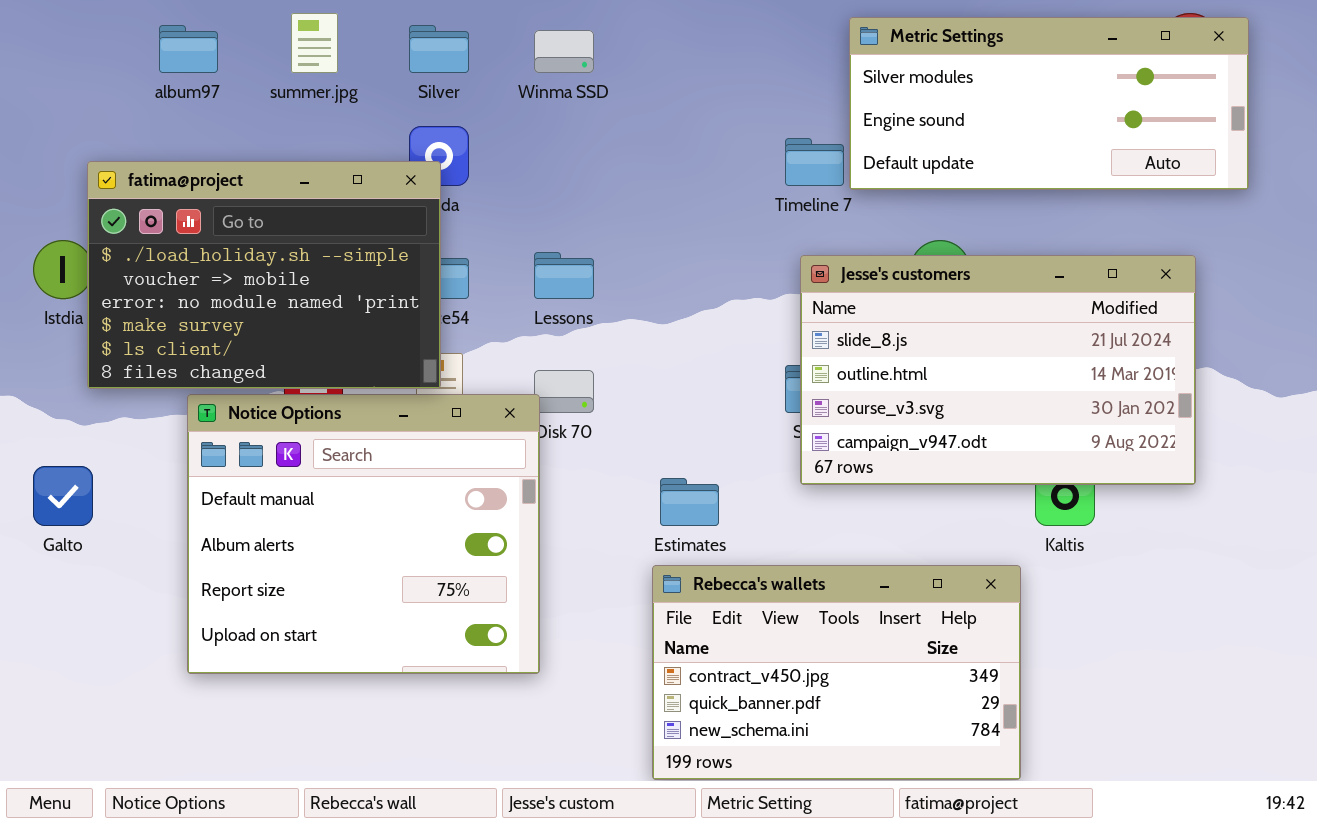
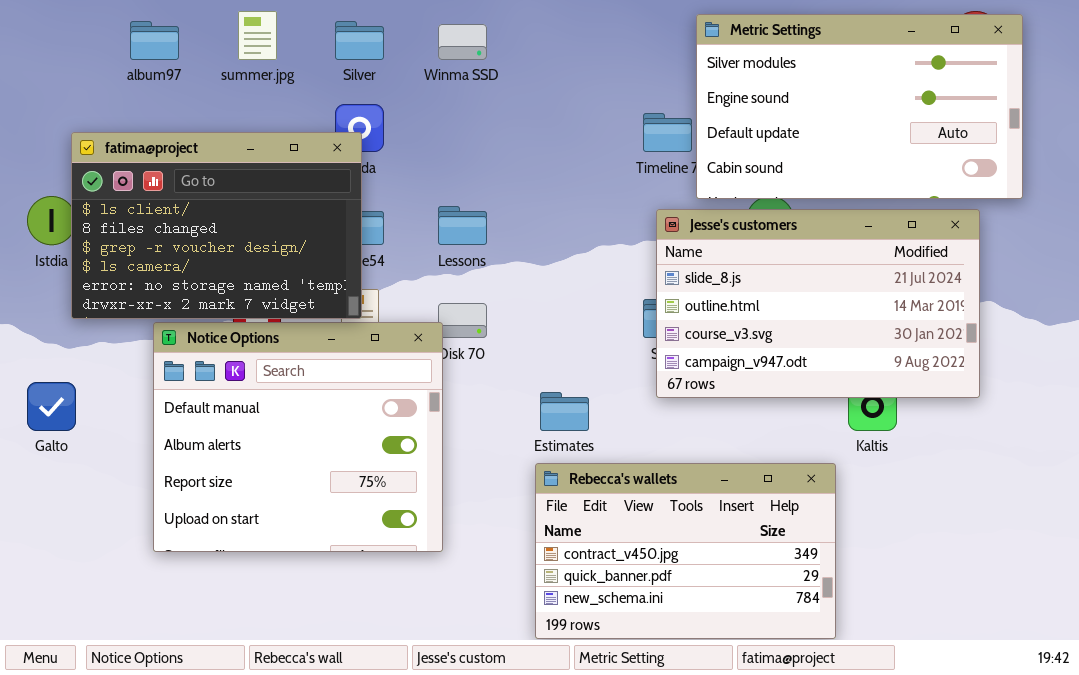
Metric Settings: [849,17,1249,190] -> [696,14,1023,199], resized
fatima@project: [87,161,441,389] -> [71,132,362,319], scrolled down 4 rows

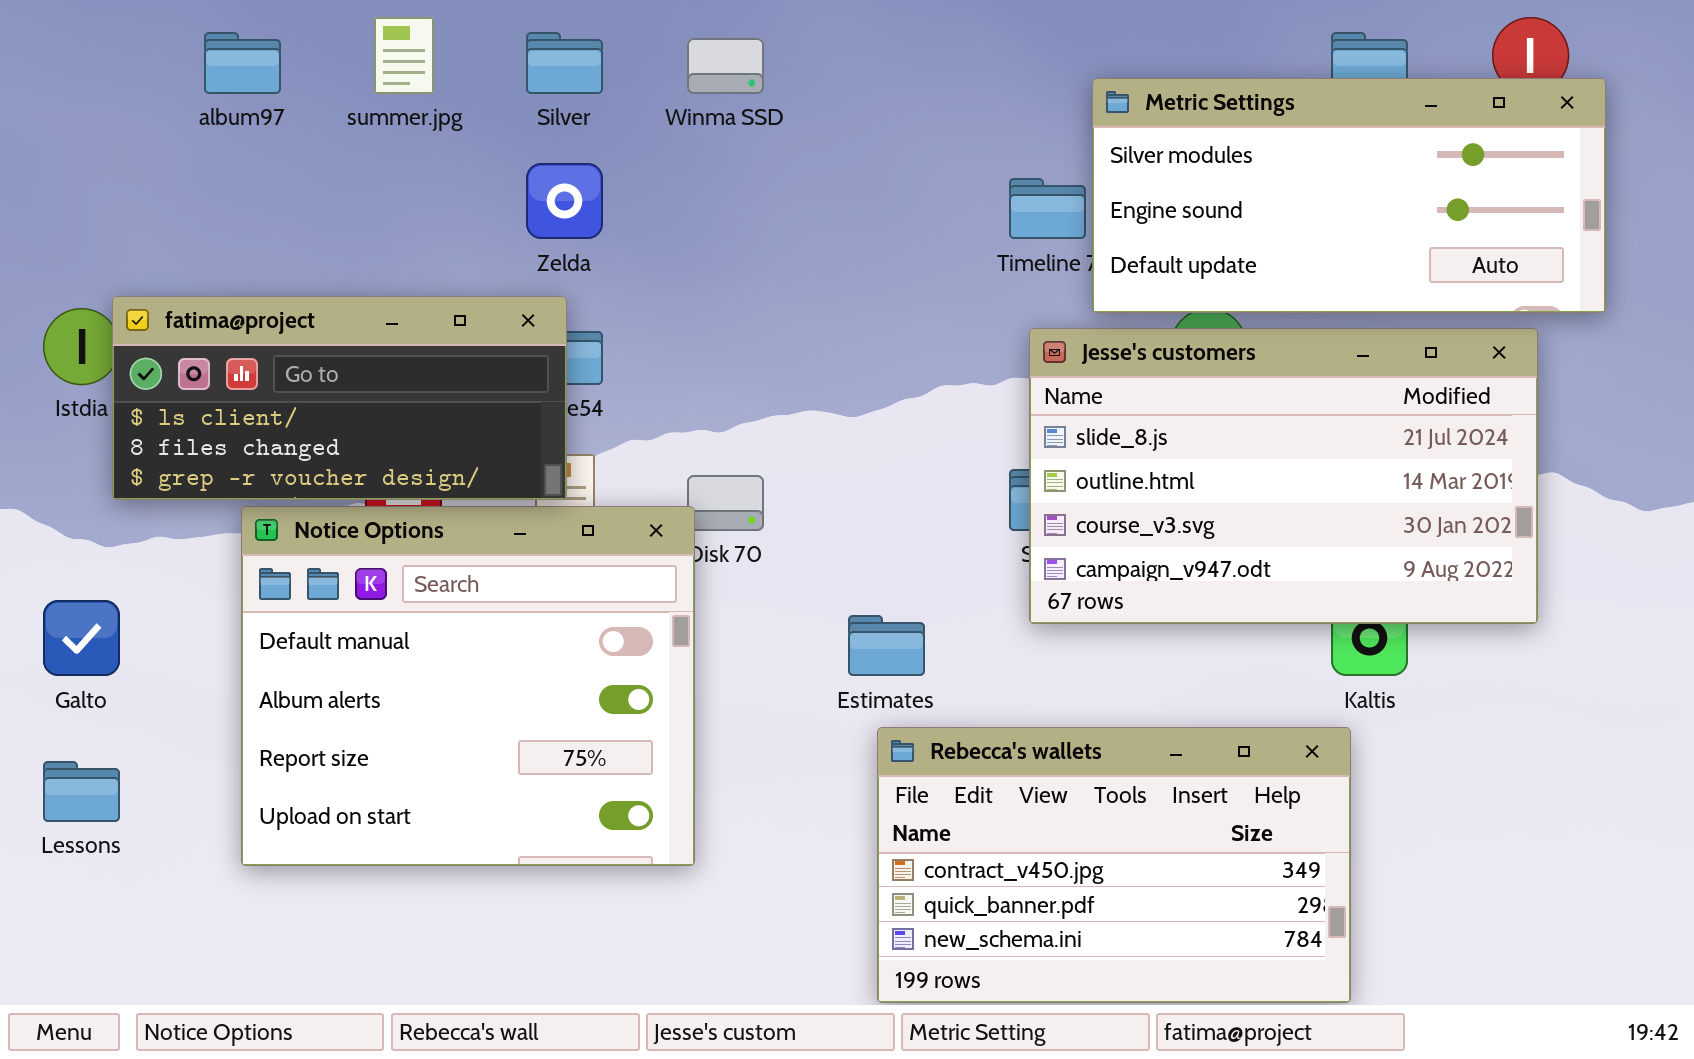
Metric Settings: [696,14,1023,199] -> [1092,78,1606,313], resized
fatima@project: [71,132,362,319] -> [112,296,567,500], resized
Lessons: [438,206,487,245] -> [43,761,120,822], moved
Rebecca's wallets: [535,463,836,639] -> [877,727,1351,1003], moved

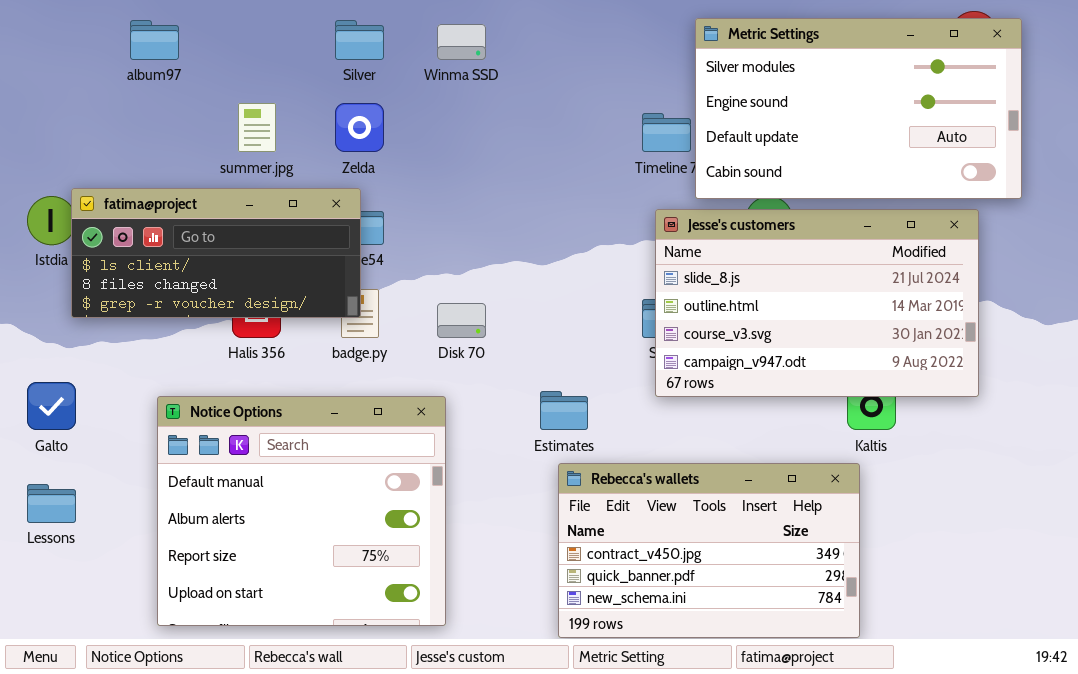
summer.jpg: [374,17,434,94] -> [238,103,276,152], moved
Metric Settings: [1092,78,1606,313] -> [695,18,1022,199], resized
Notice Options: [241,506,695,866] -> [157,396,446,626], moved

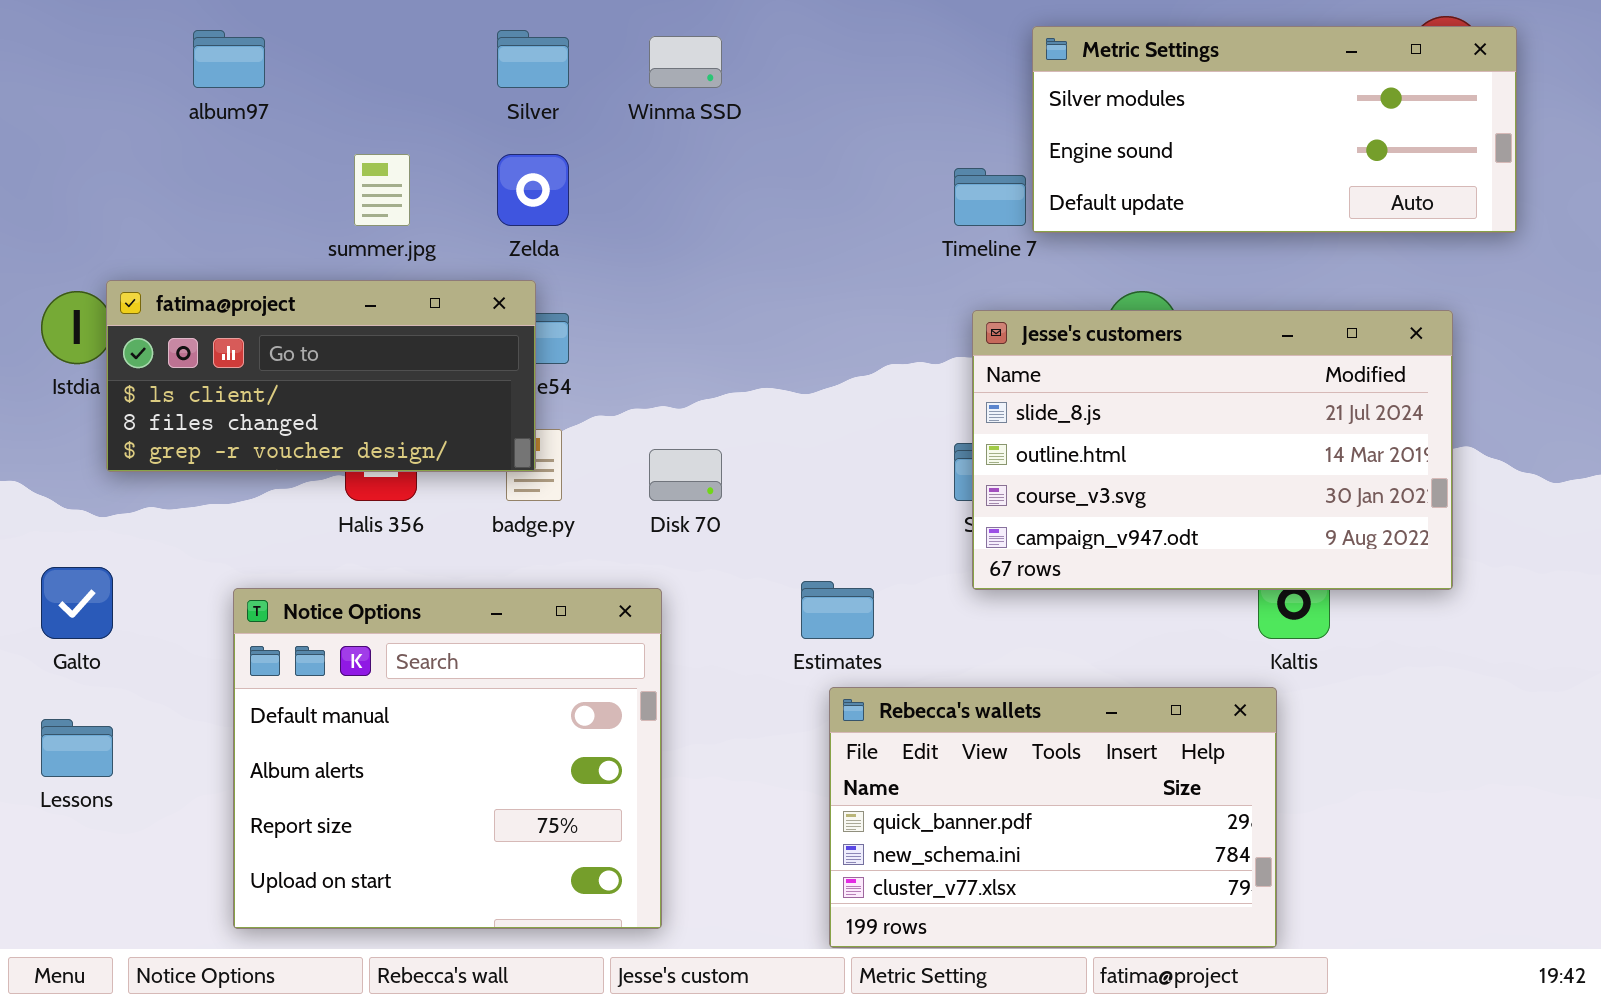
Metric Settings: [695,18,1022,199] -> [1032,26,1517,233], resized
Rebecca's wallets: [558,463,860,638] -> [829,687,1277,948], scrolled down 1 row

